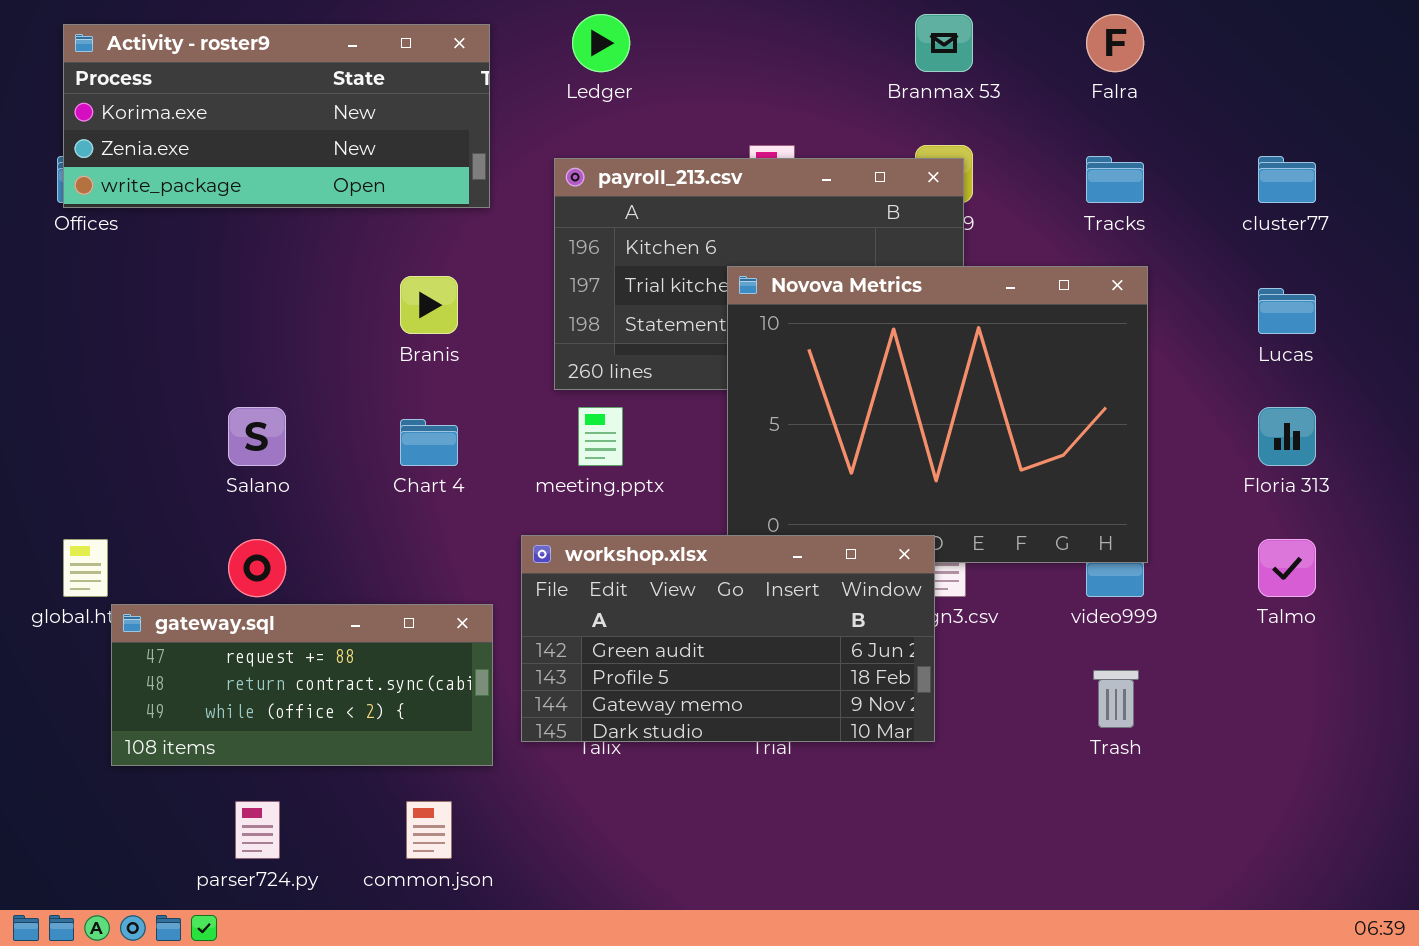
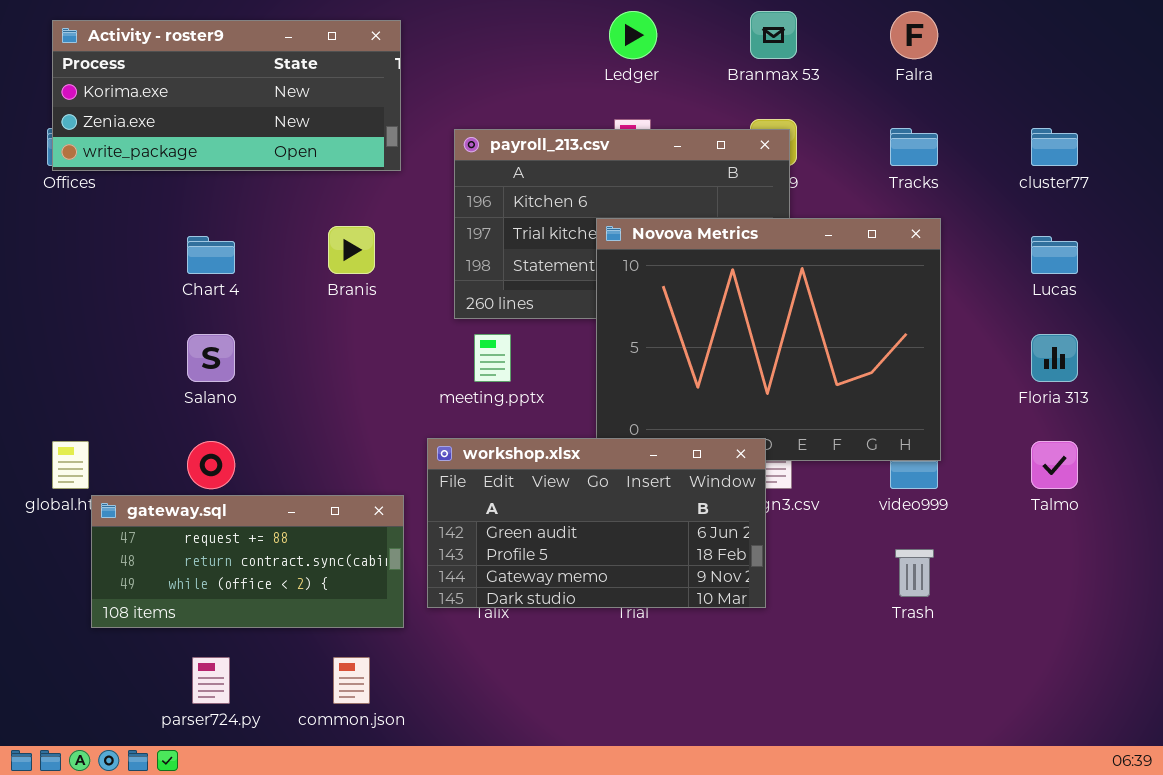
Ledger: [572,14,630,72] -> [609,11,657,59], moved
Chart 4: [400,419,458,466] -> [187,236,235,274], moved

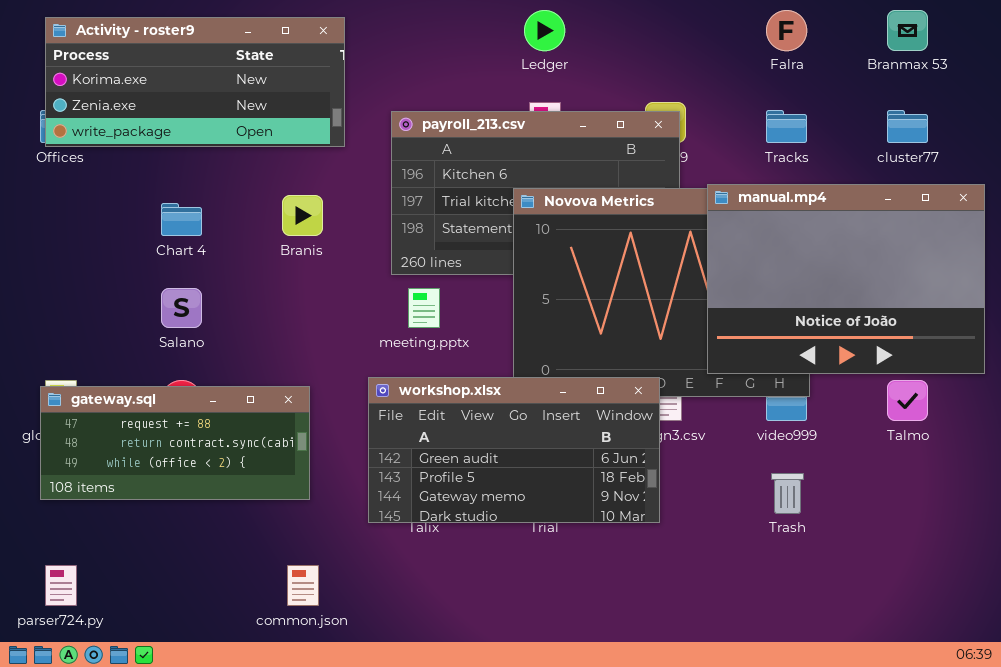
Branmax 53: [750,11,797,59] -> [887,10,928,51], moved
manual.mp4: none -> [707,184,985,374], opened
gateway.sql: [91,495,404,628] -> [40,386,310,500], moved
parser724.py: [192,657,230,704] -> [45,565,77,606], moved

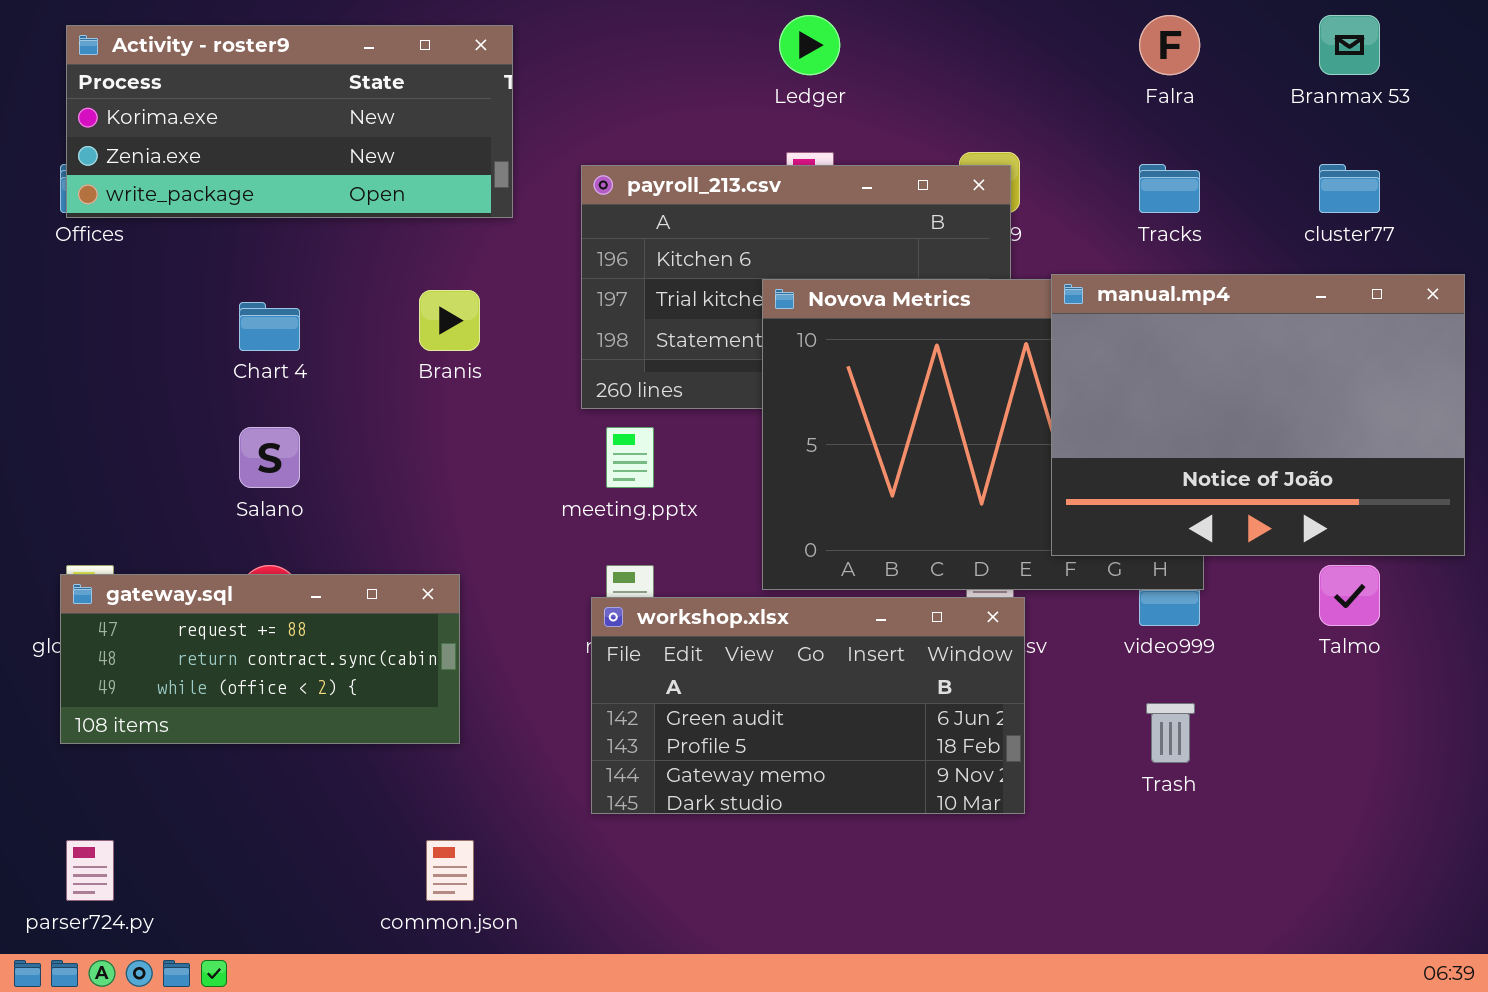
workshop.xlsx: [368,377,660,523] -> [591,597,1025,814], moved

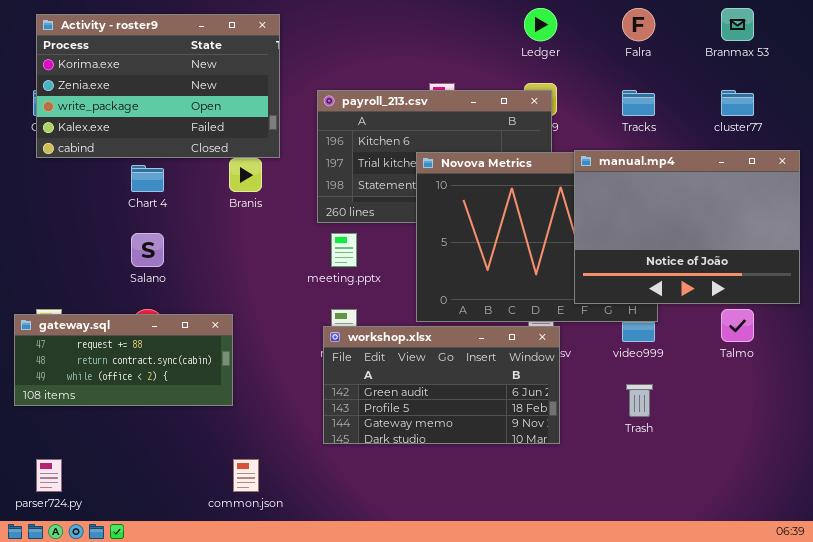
Ledger: [779,15,840,75] -> [524,8,557,41], moved
Activity - roster9: [66,25,513,218] -> [36,14,280,158], resized
gateway.sql: [60,574,460,744] -> [14,314,233,406], moved

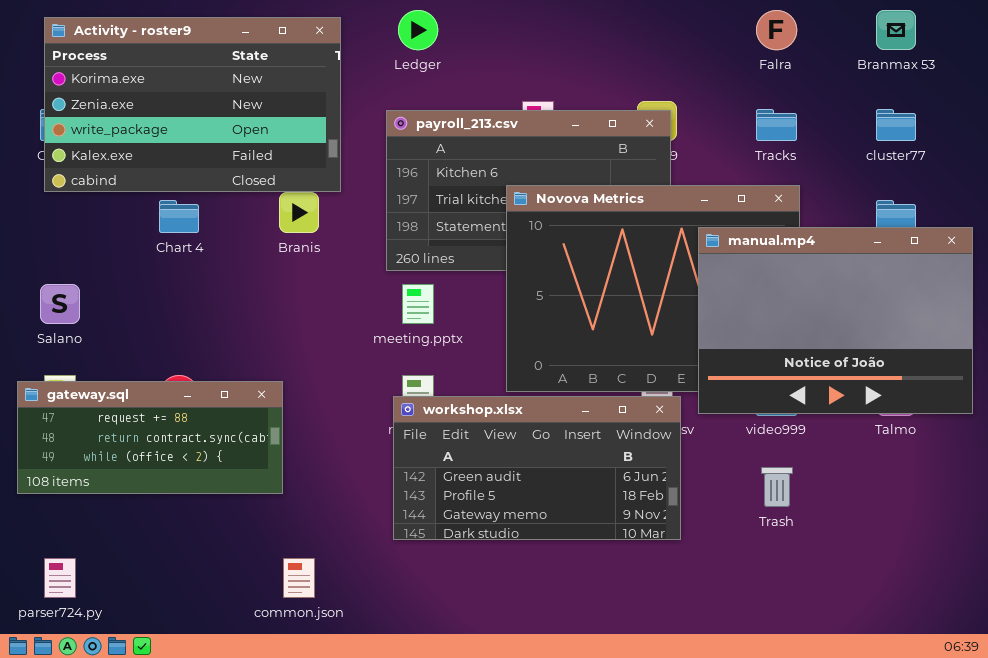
Ledger: [524,8,557,41] -> [398,10,438,50], moved
manual.mp4: [574,150,800,304] -> [698,227,973,414], moved
Salano: [131,233,164,267] -> [40,284,80,324], moved

